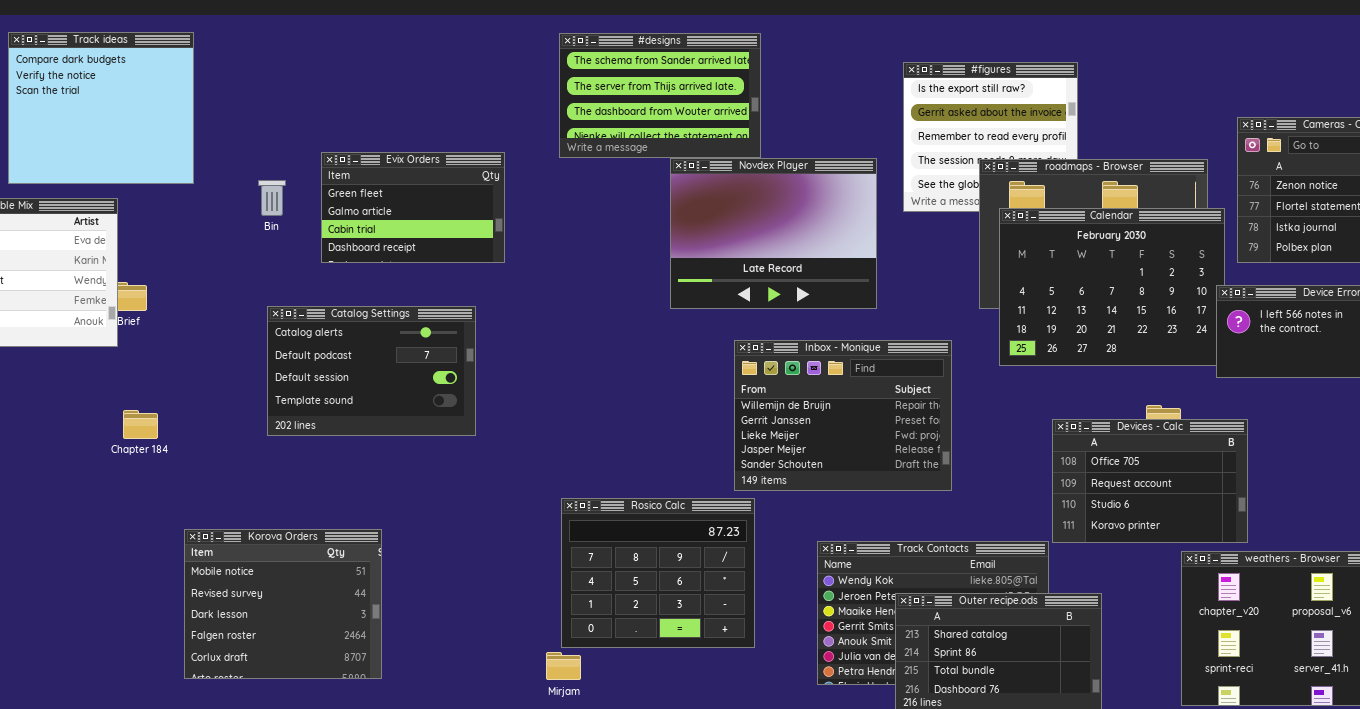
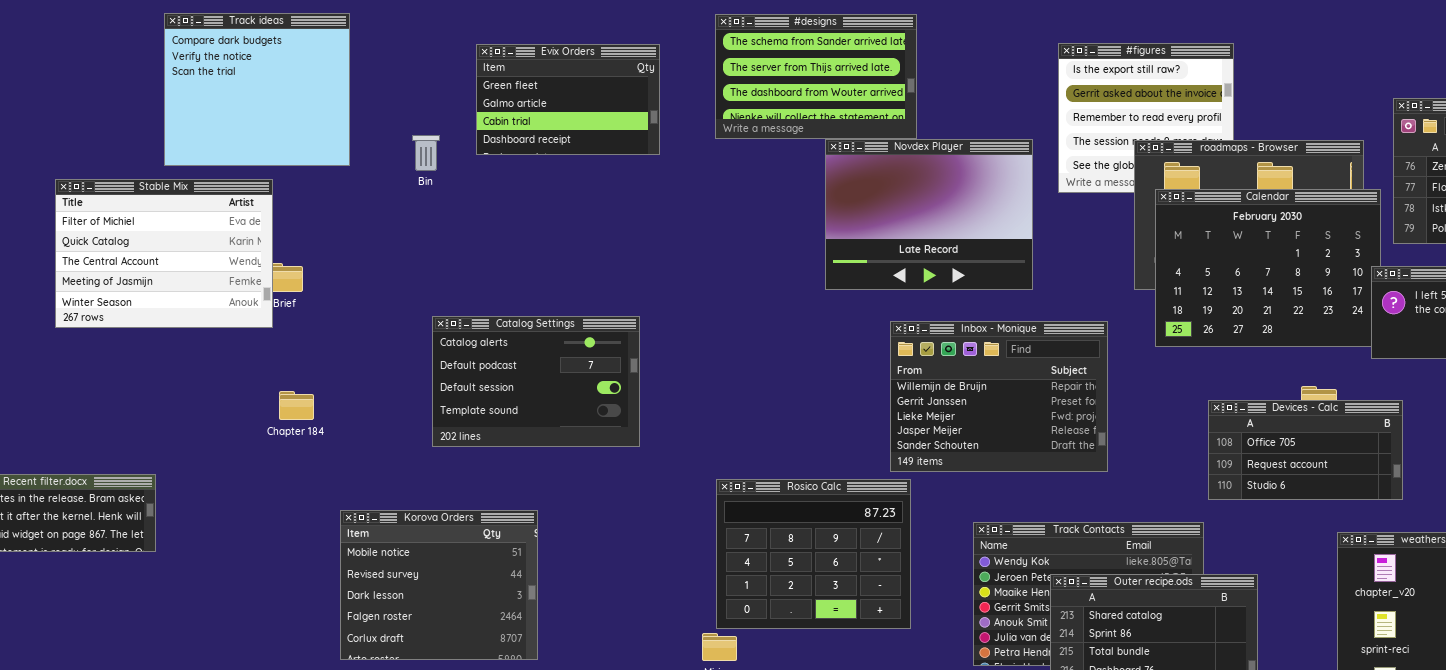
Evix Orders: [321,152,505,263] -> [476,44,660,155], moved
Bin: [258,180,286,216] -> [412,135,440,171], moved
Catalog Settings: [267,306,476,436] -> [432,316,640,447], moved
Devices - Calc: [1052,419,1248,543] -> [1208,400,1403,500], resized

